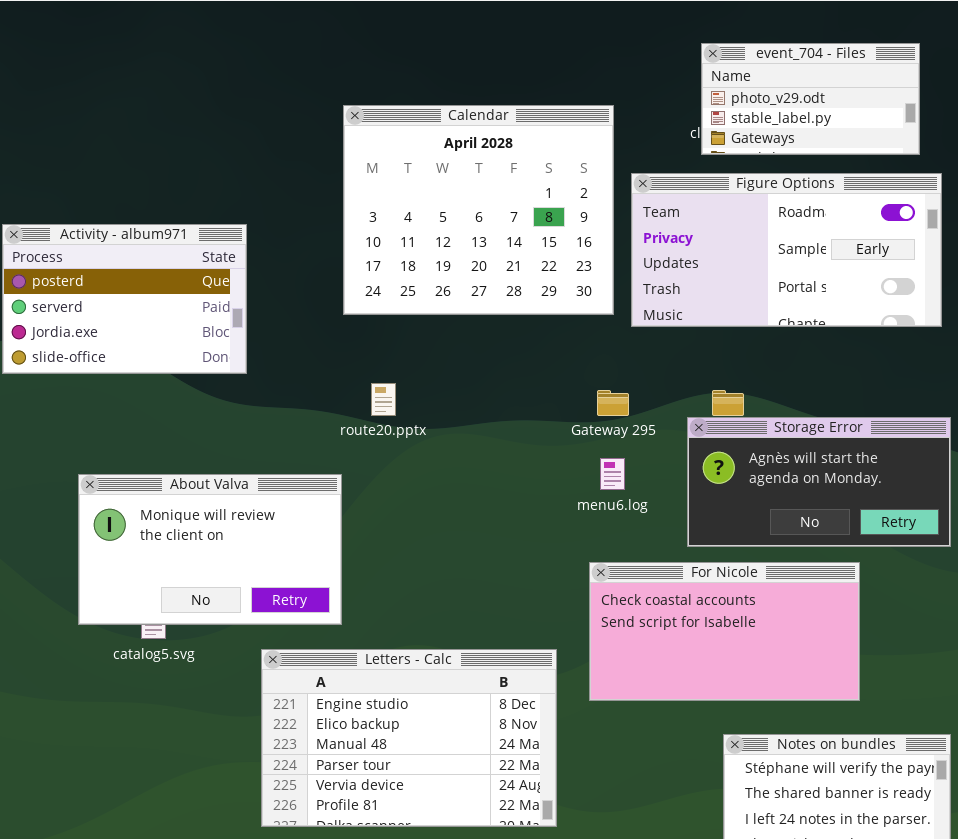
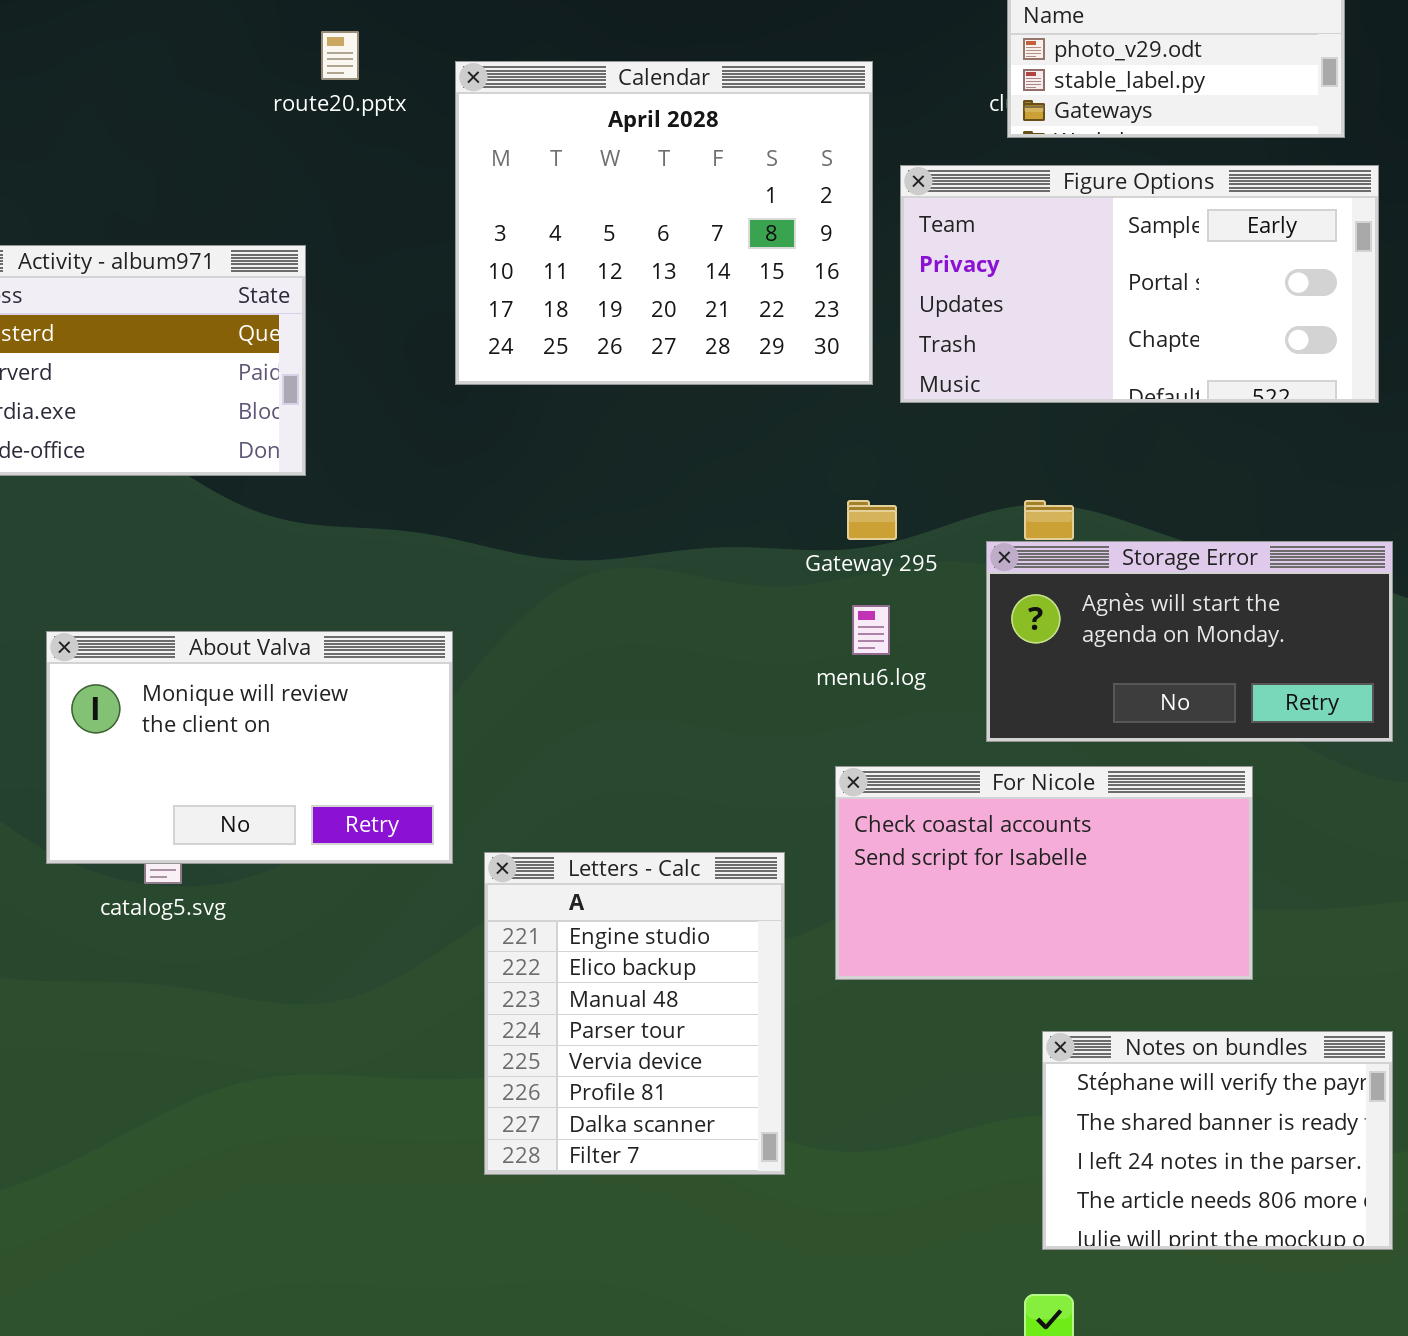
Figure Options: [631,173,942,327] -> [900,165,1379,403], scrolled down 1 row
route20.pptx: [371,383,396,416] -> [321,31,359,80], moved
Letters - Calc: [261,649,557,827] -> [484,852,785,1175], resized

